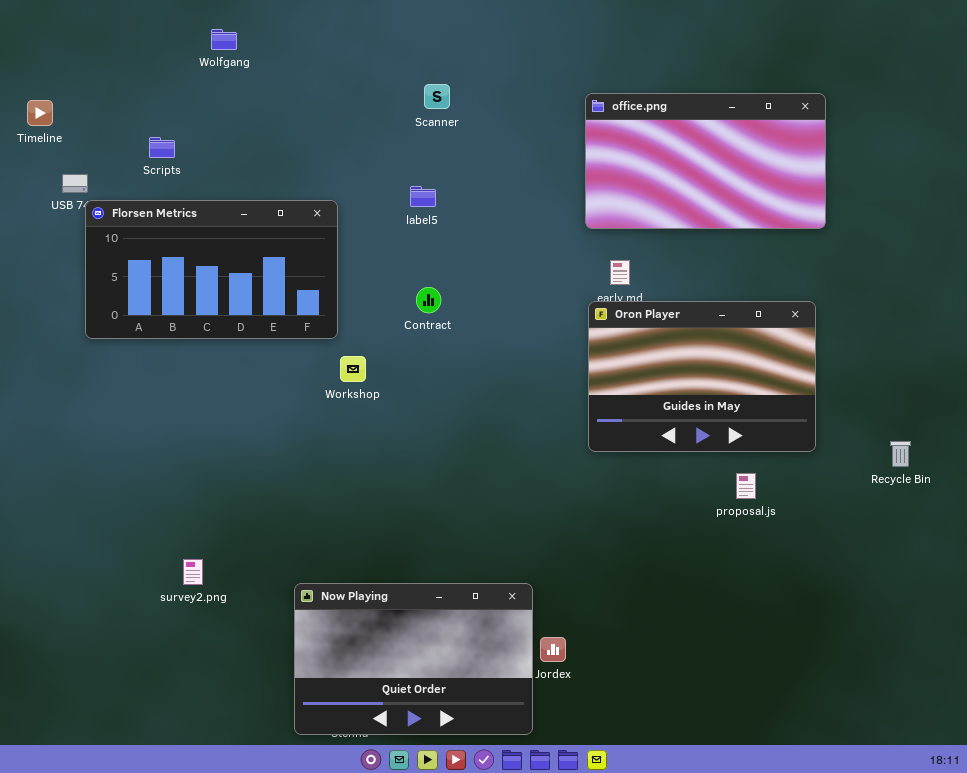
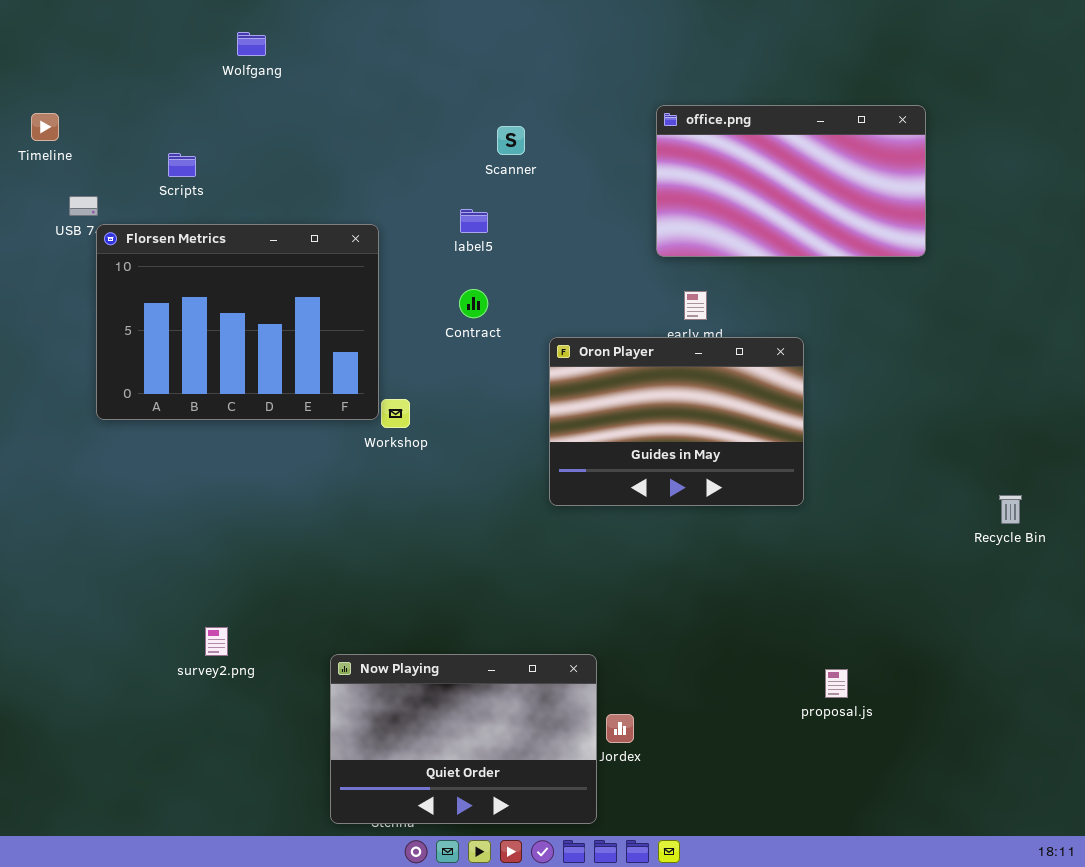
Scanner: [424,84,450,109] -> [497,126,525,155], moved
Florsen Metrics: [85,200,338,339] -> [96,224,379,420], resized
Contract: [416,287,441,313] -> [459,289,488,318], moved
Oron Player: [588,301,816,452] -> [549,337,804,506], moved
proposal.js: [736,473,756,499] -> [825,669,848,698], moved

